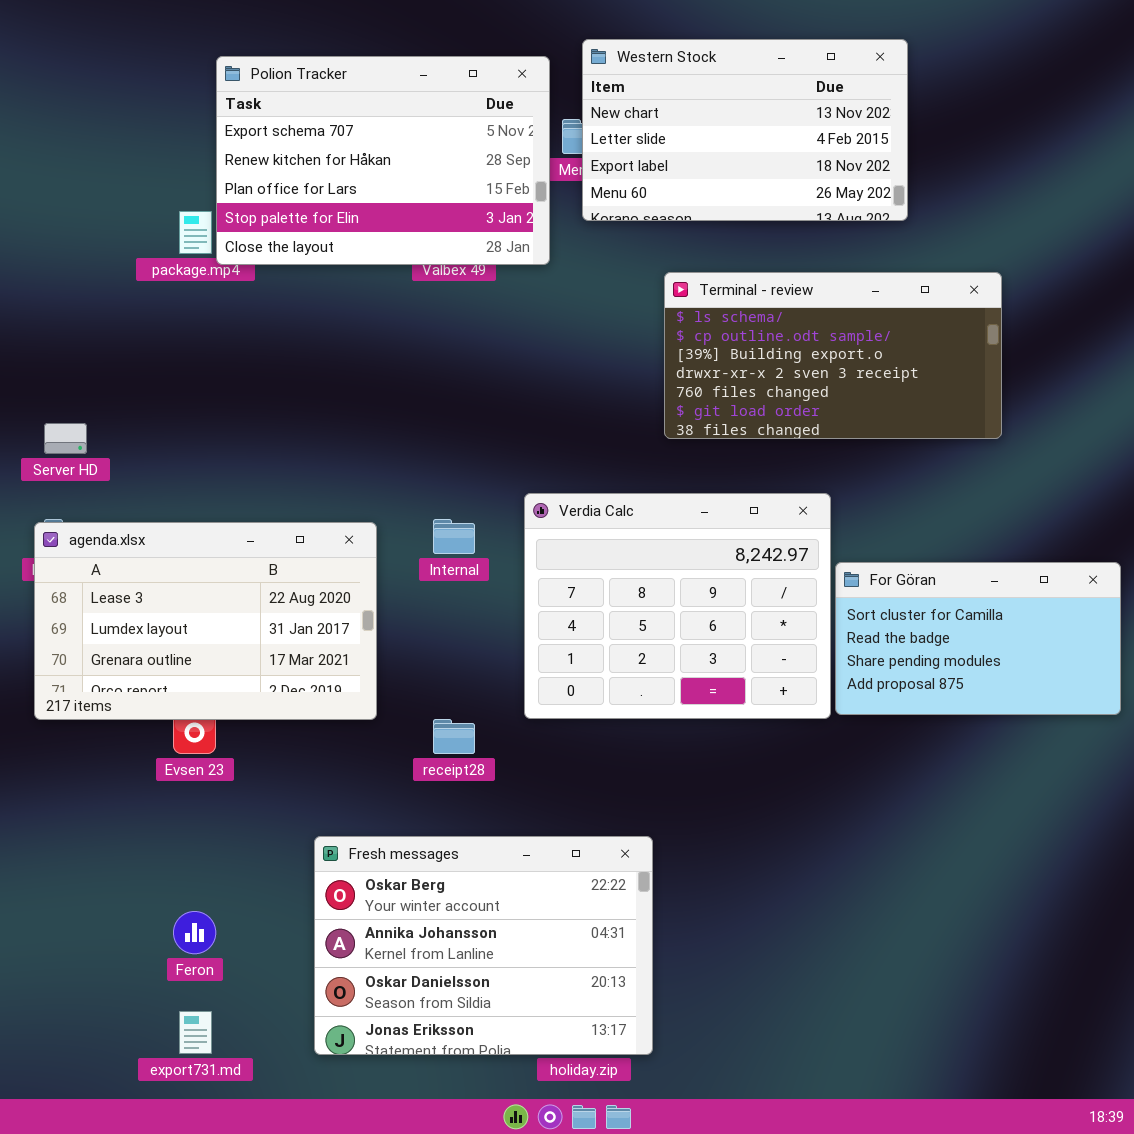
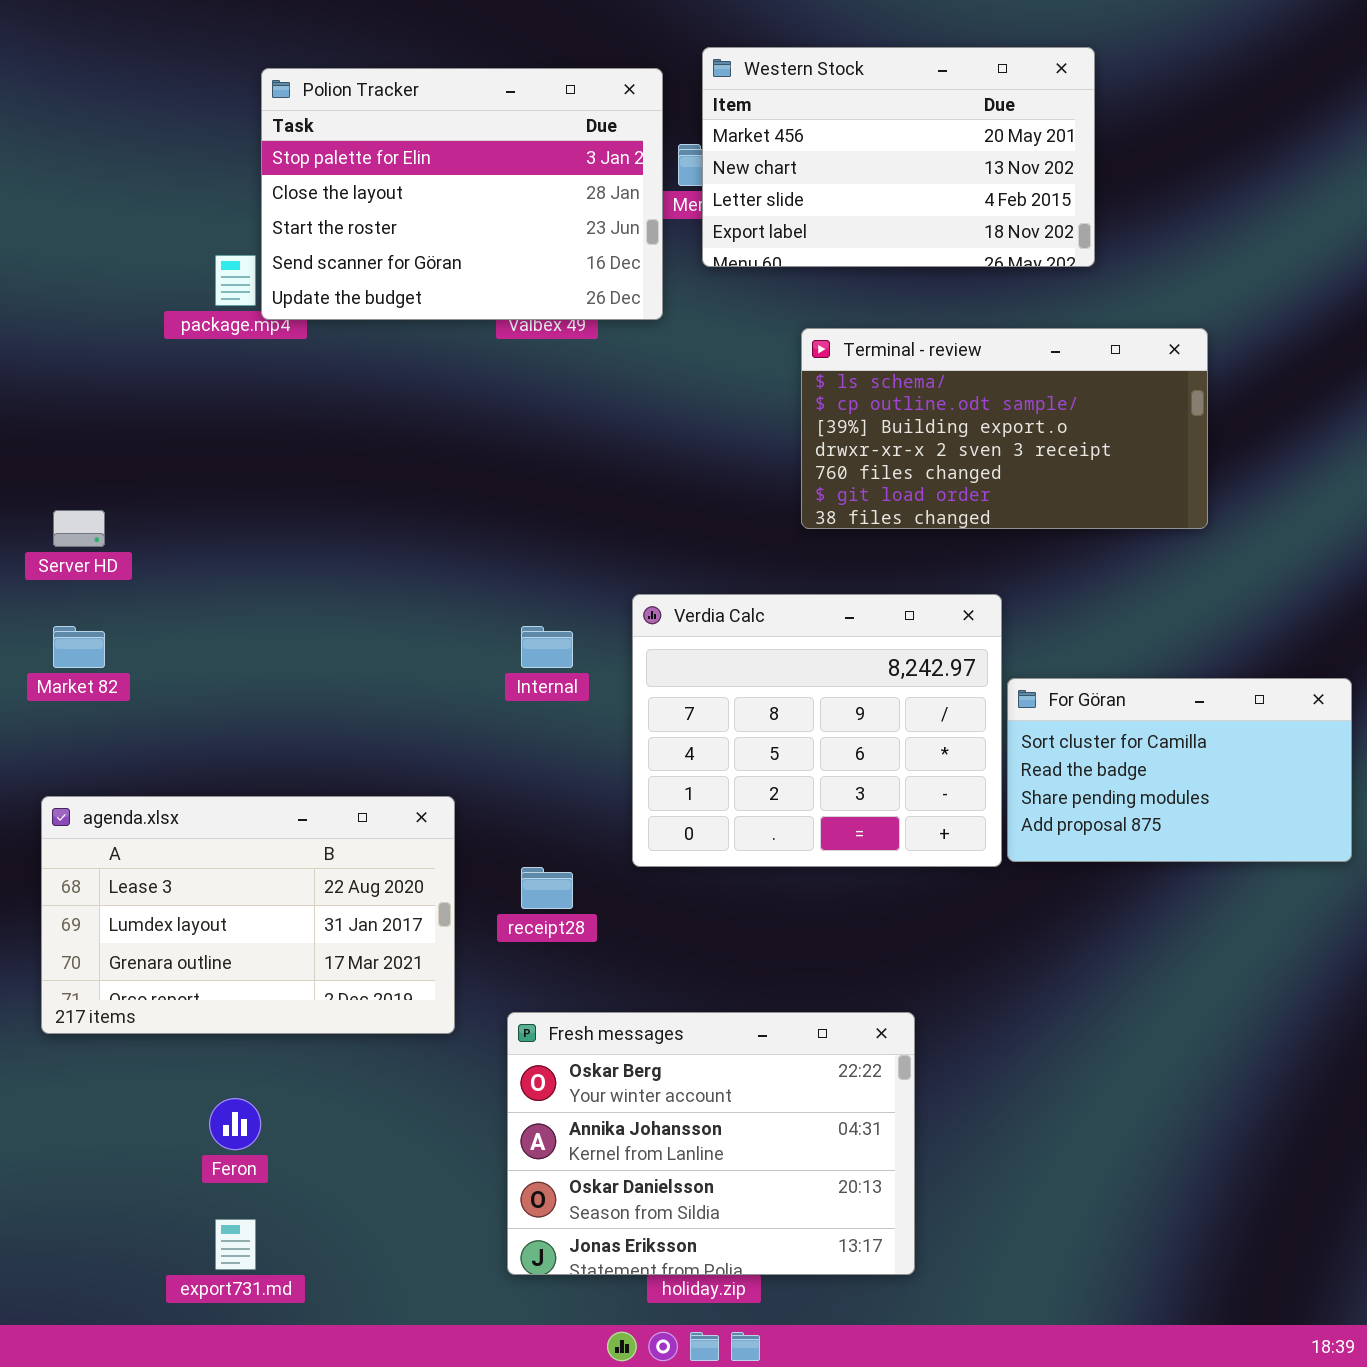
Western Stock: [582,39,908,221] -> [702,47,1095,267], scrolled up 1 row
Polion Tracker: [216,56,550,265] -> [261,68,663,320], scrolled down 3 rows
agenda.xlsx: [34,522,377,720] -> [41,796,455,1034], moved
Fresh messages: [314,836,653,1055] -> [507,1012,915,1275], moved

